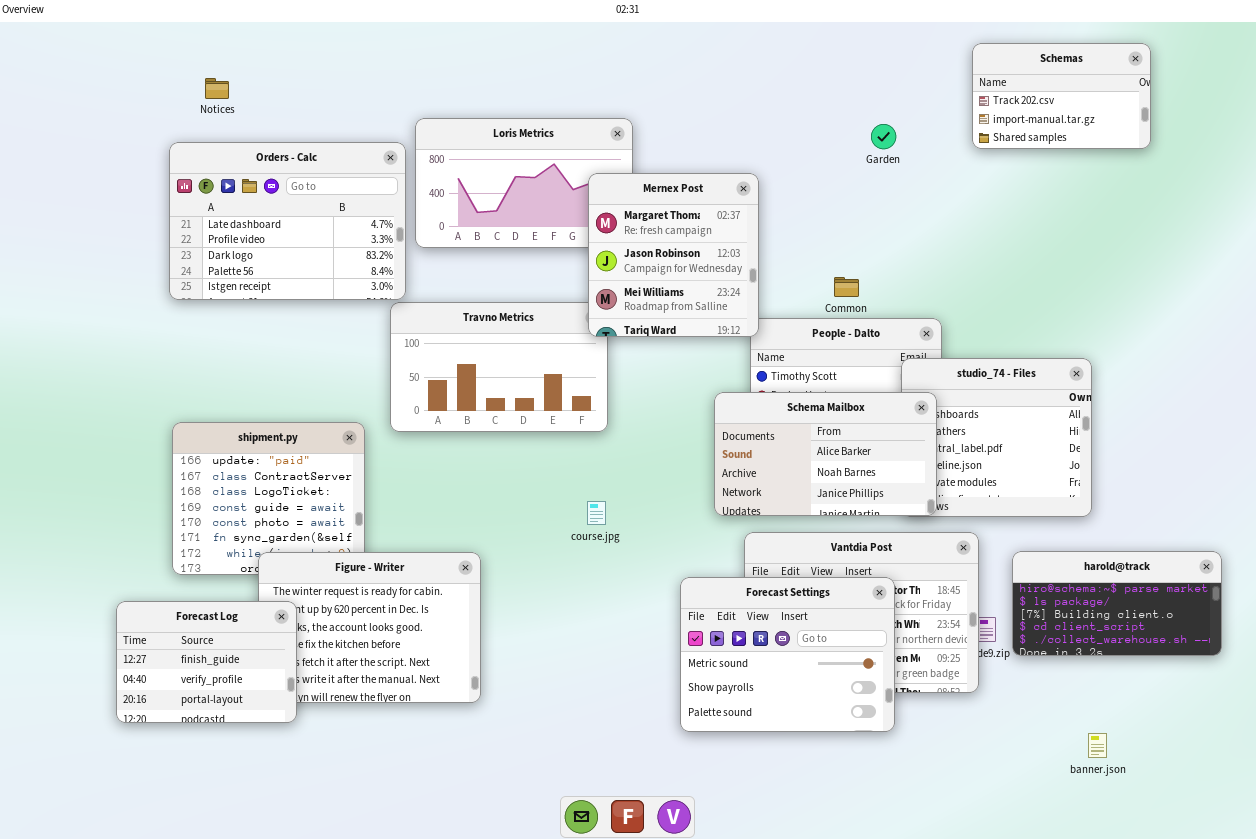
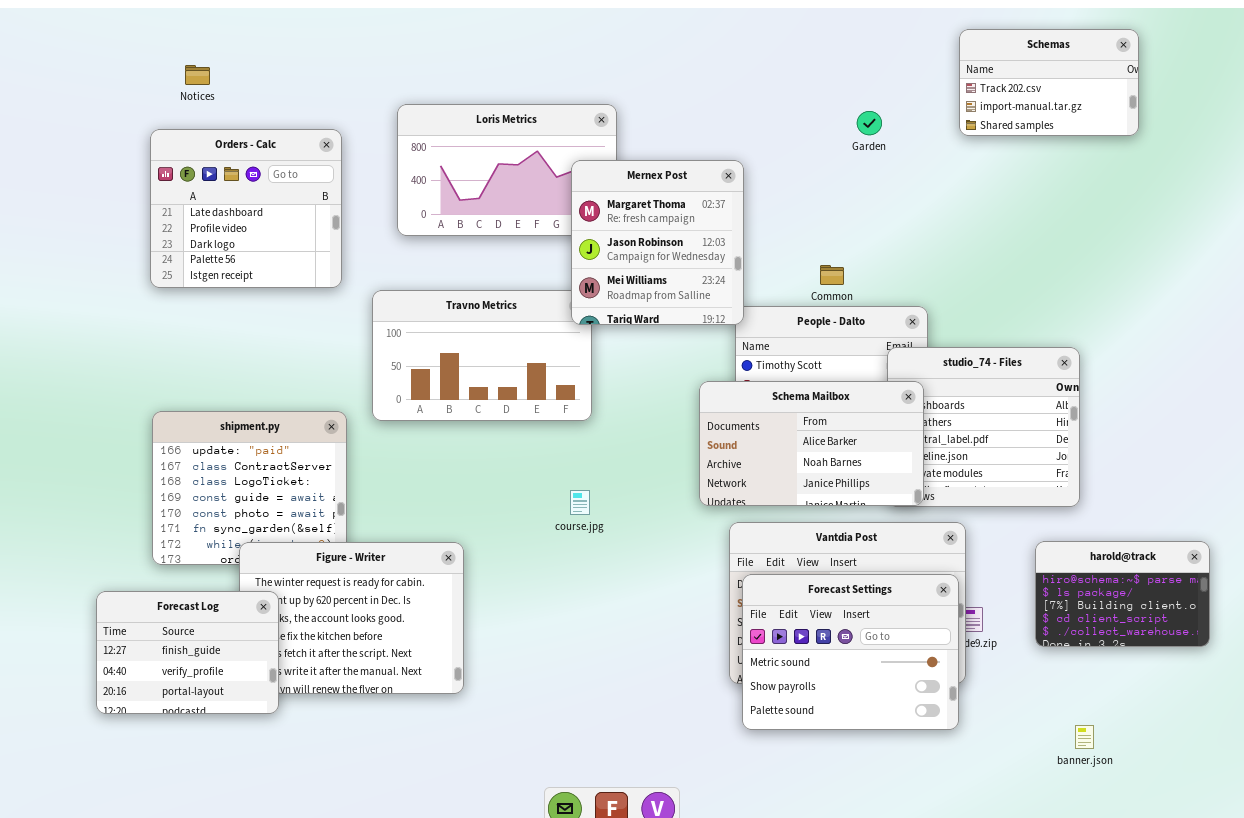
Orders - Calc: [169,142,406,300] -> [150,129,342,288], resized
harold@track: [1012,551,1222,656] -> [1035,541,1210,647], resized
Forecast Settings: [680,577,895,732] -> [742,574,959,730], moved

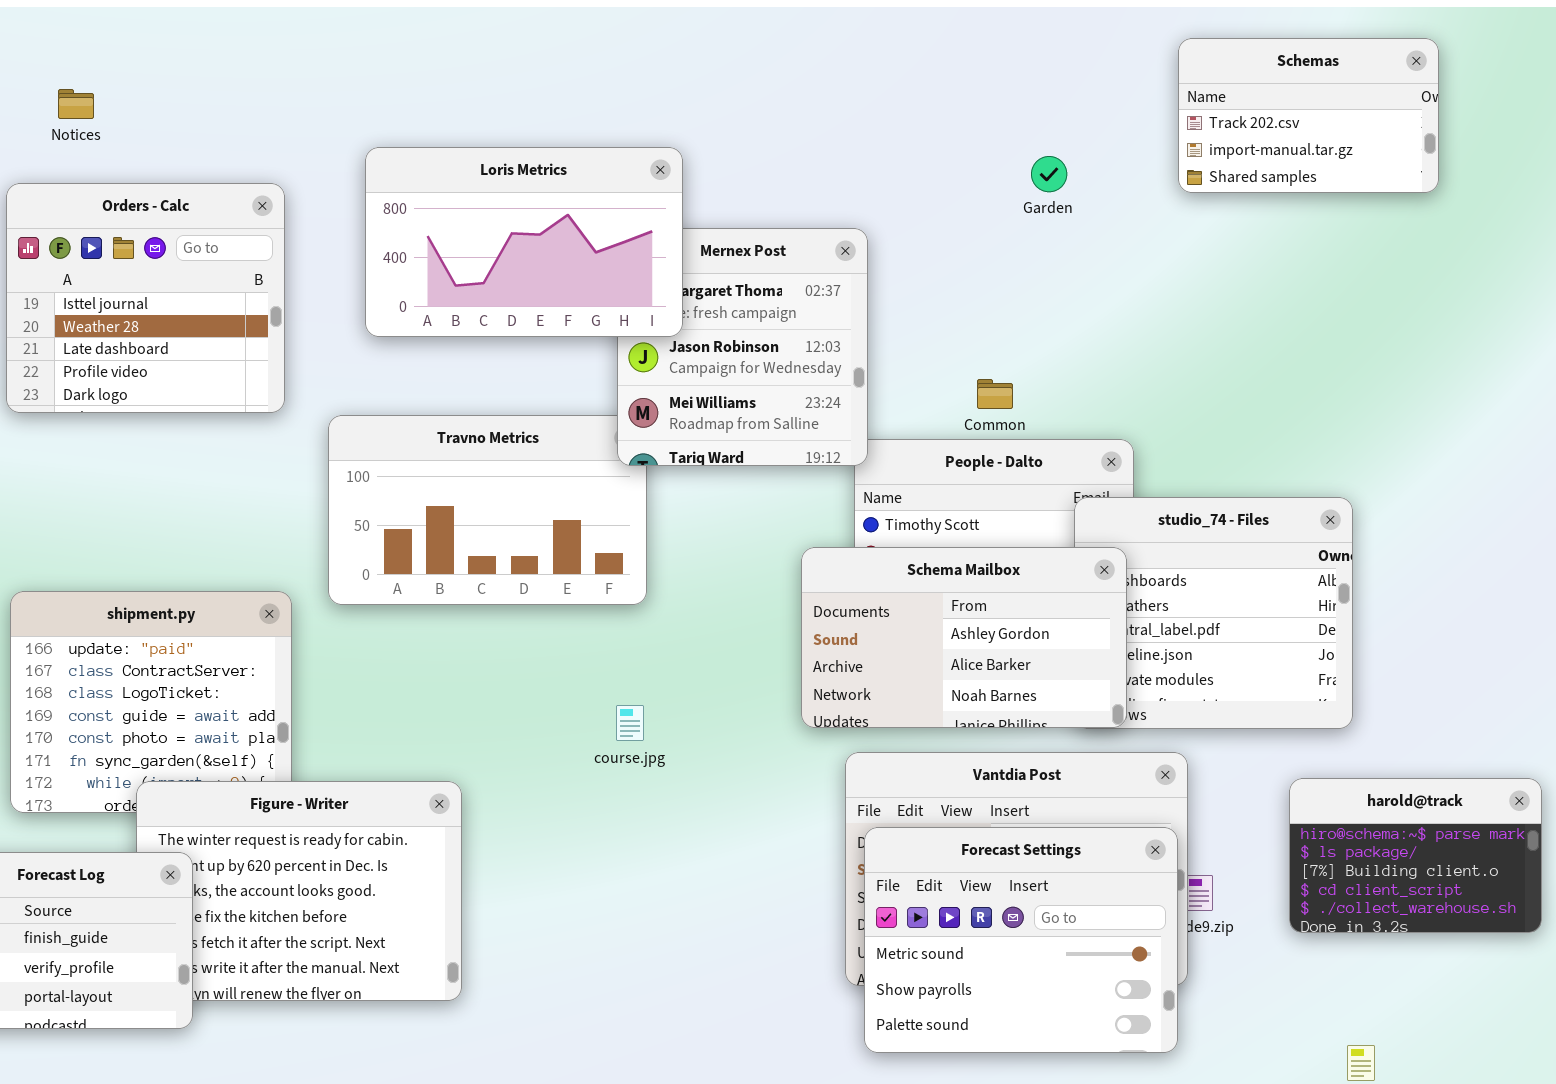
Loris Metrics: [397,104,617,236] -> [365,147,683,337], raised
Orders - Calc: [150,129,342,288] -> [6,183,285,413], scrolled up 2 rows
Schema Mailbox: [699,381,924,506] -> [801,547,1127,728], scrolled up 1 row

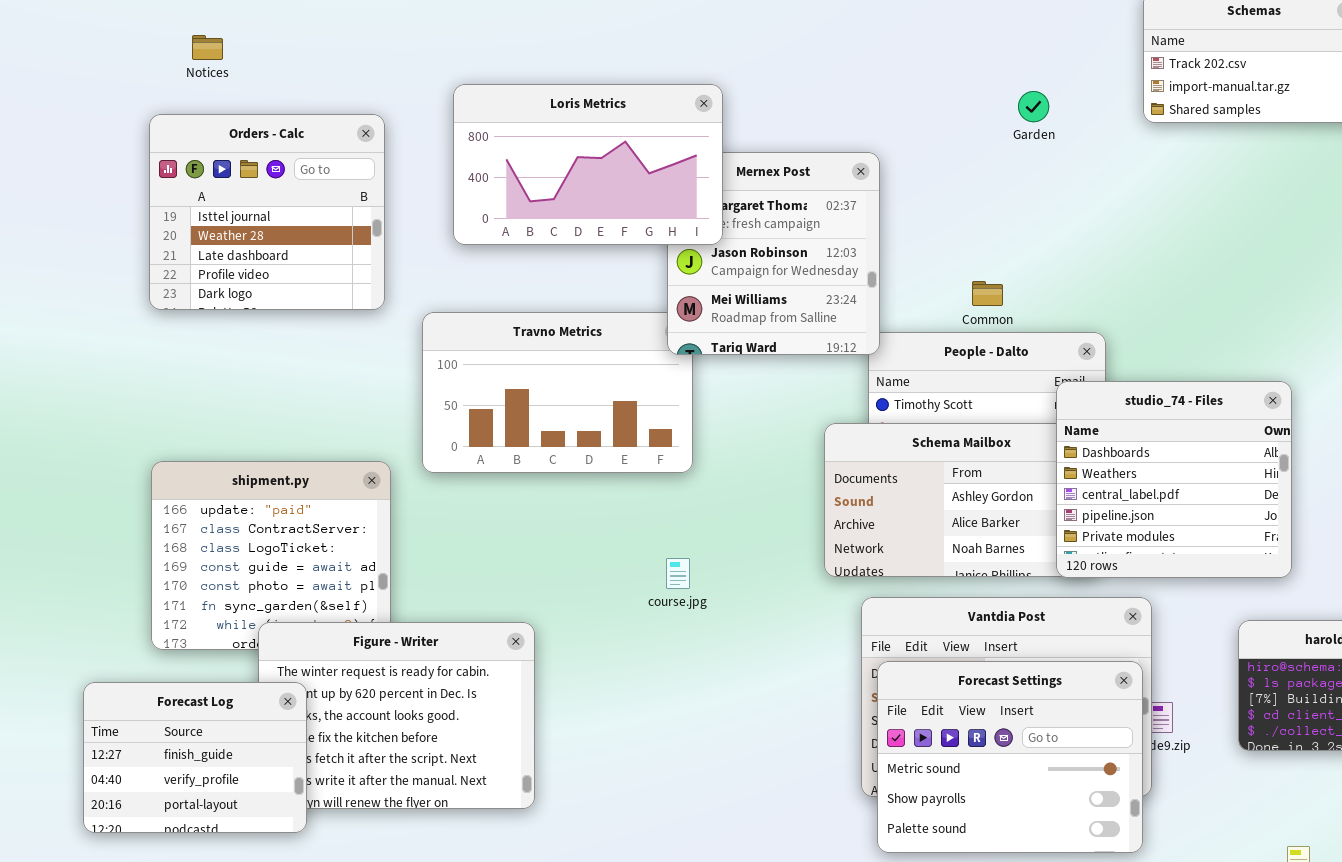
studio_74 - Files: [1074,497,1353,729] -> [1056,381,1292,578], raised

